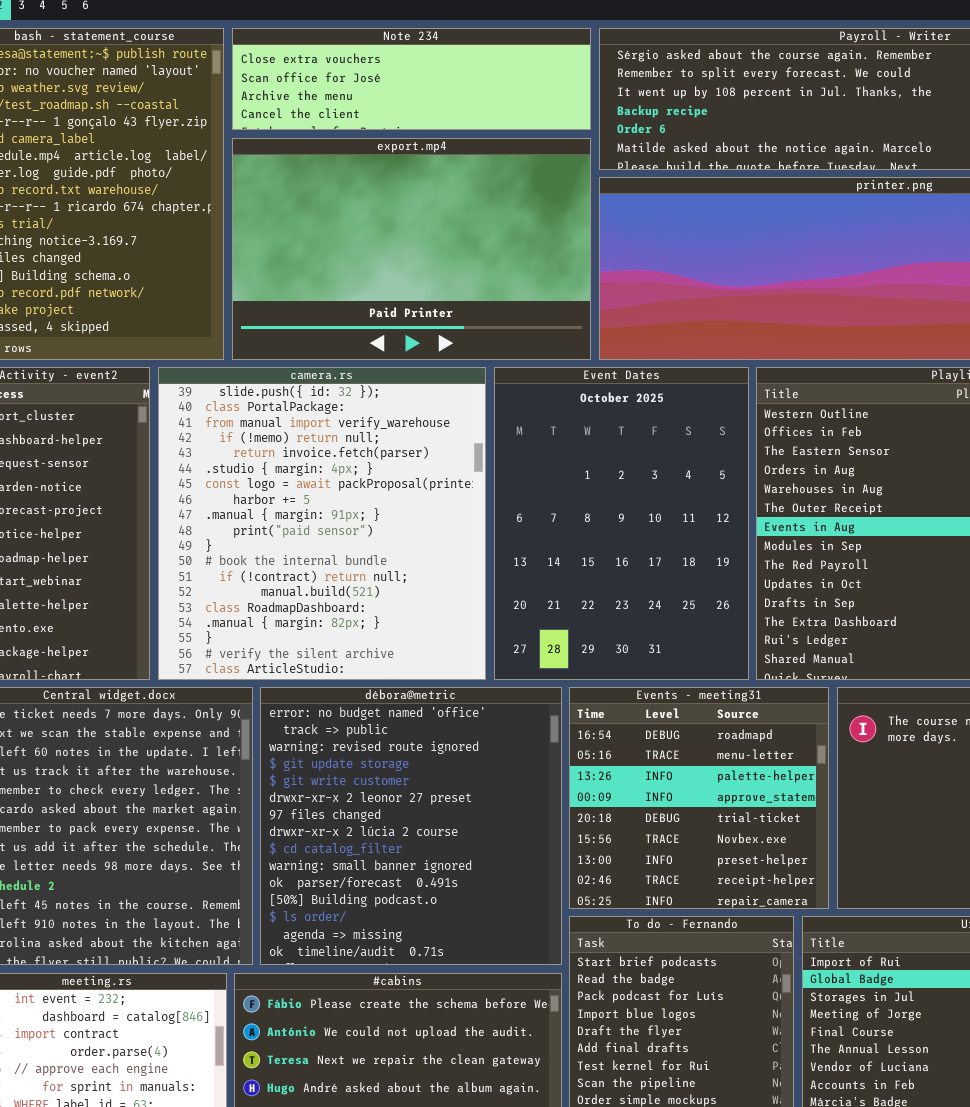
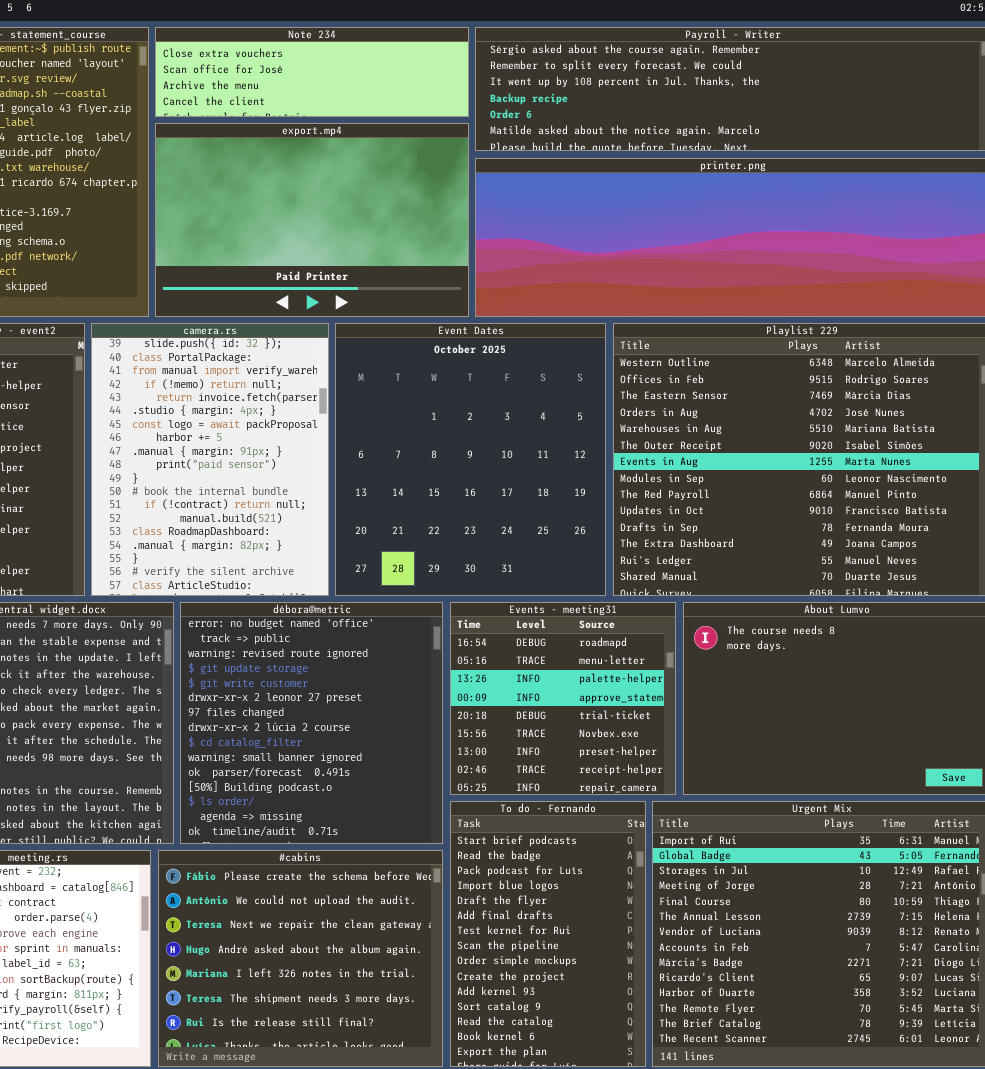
camera.rs: [158,367,486,680] -> [91,323,329,596], resized
Event Dates: [494,367,749,680] -> [335,323,606,596], resized

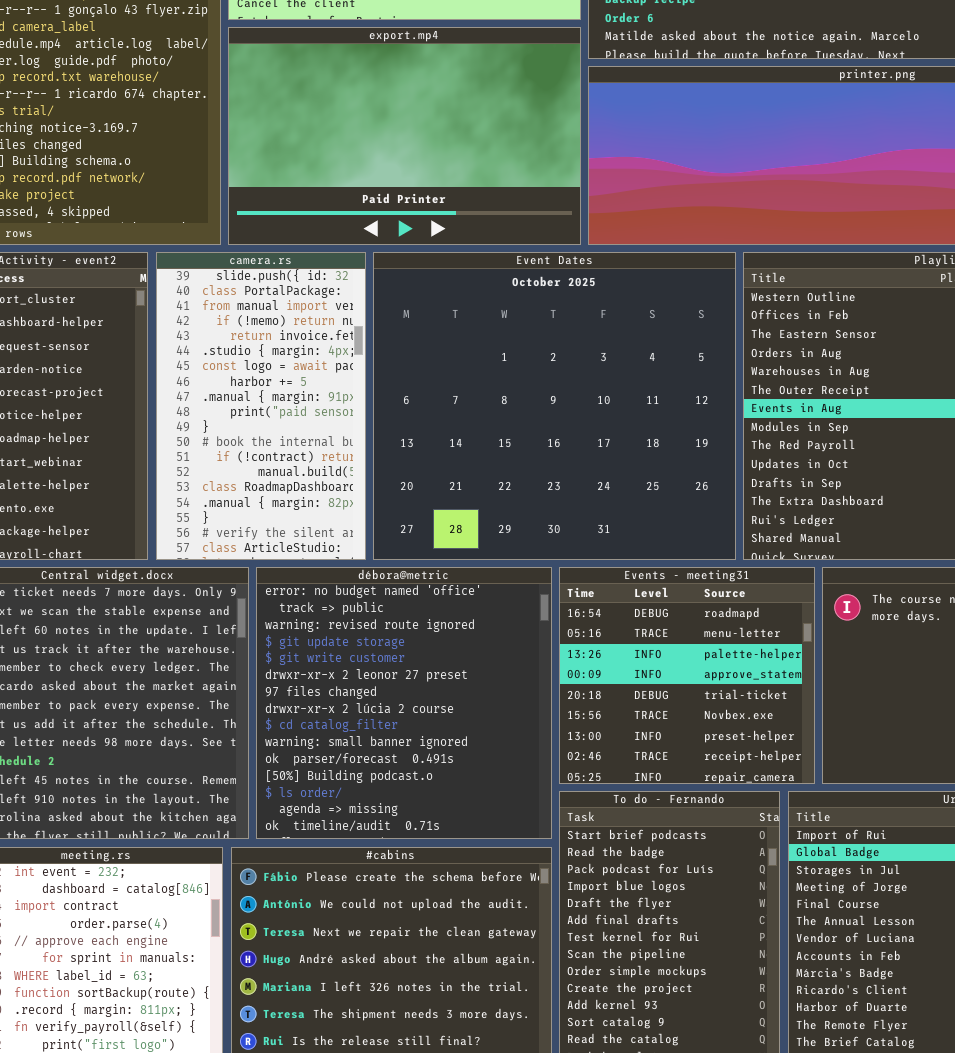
camera.rs: [91,323,329,596] -> [156,252,366,560], resized
Event Dates: [335,323,606,596] -> [373,252,736,560], resized

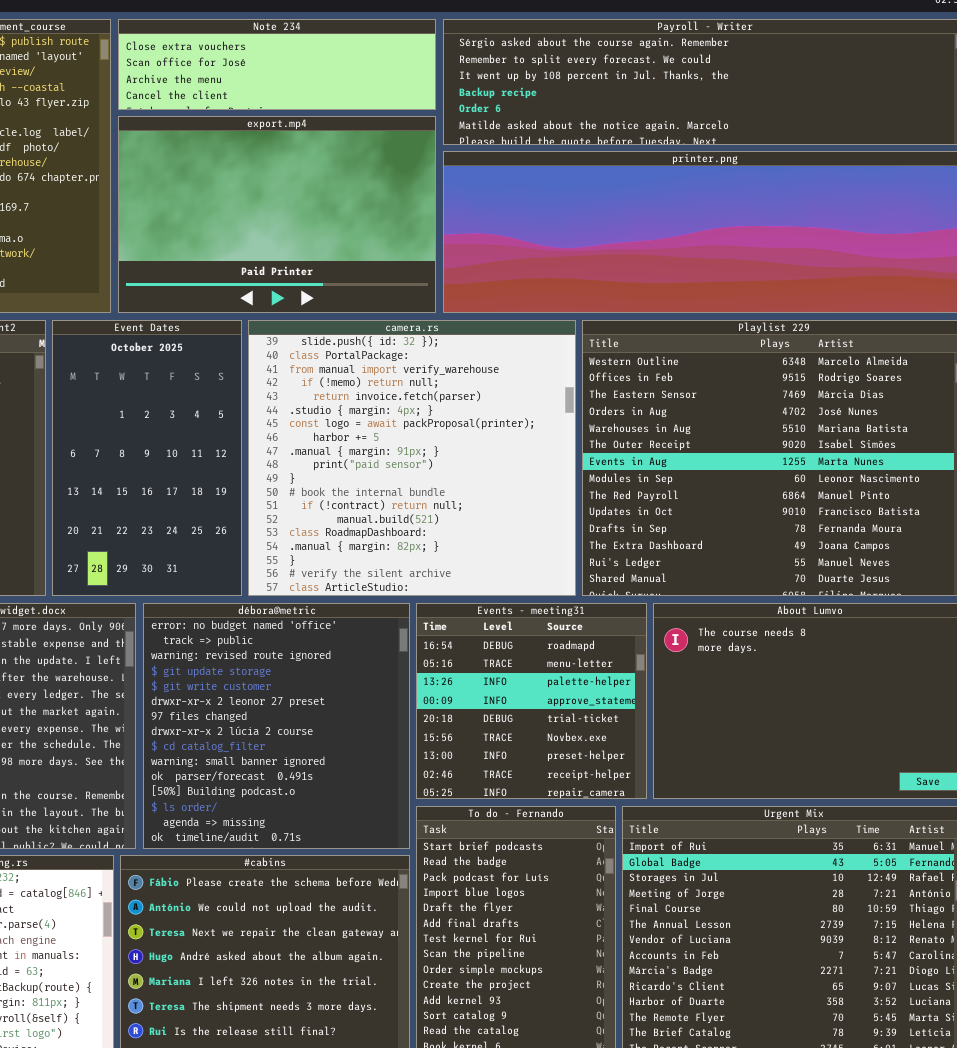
camera.rs: [156,252,366,560] -> [248,320,576,596], moved, resized
Event Dates: [373,252,736,560] -> [52,320,242,596], moved, resized

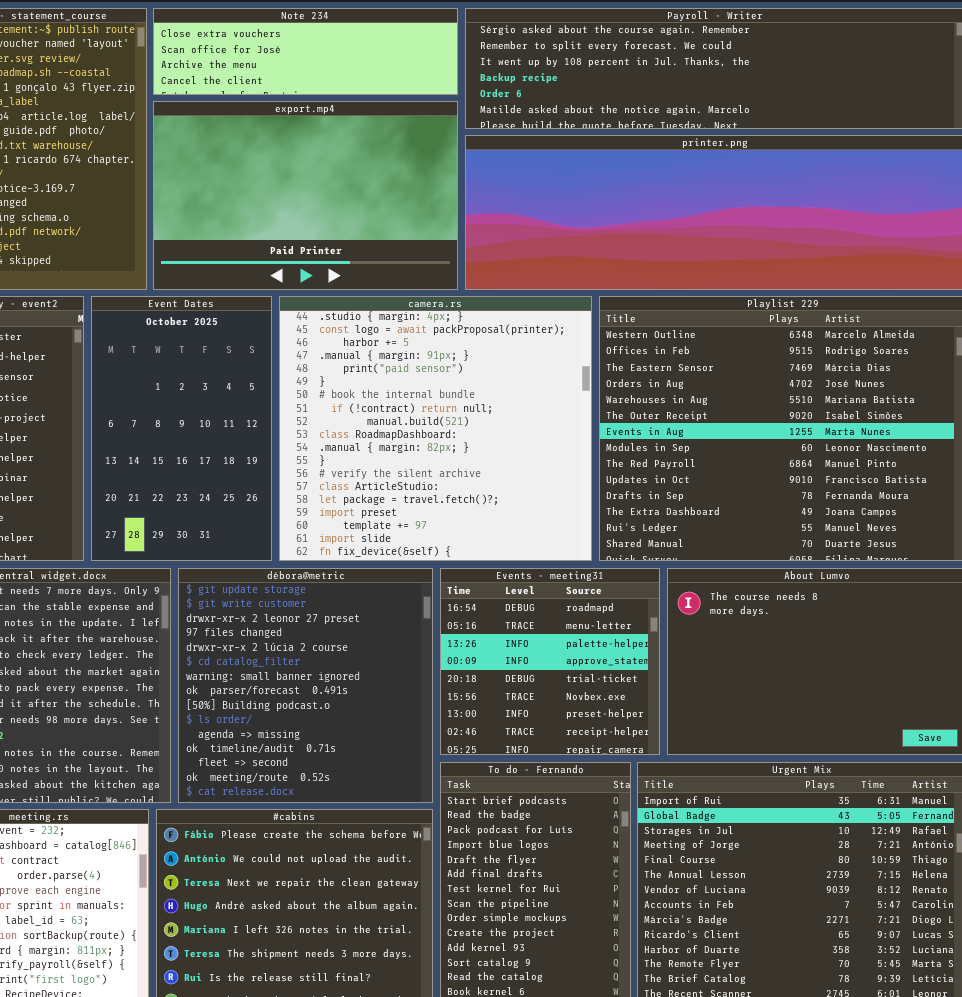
camera.rs: [248,320,576,596] -> [279,296,592,561], scrolled down 5 rows
débora@metric: [143,603,410,849] -> [178,568,433,803], scrolled down 3 rows

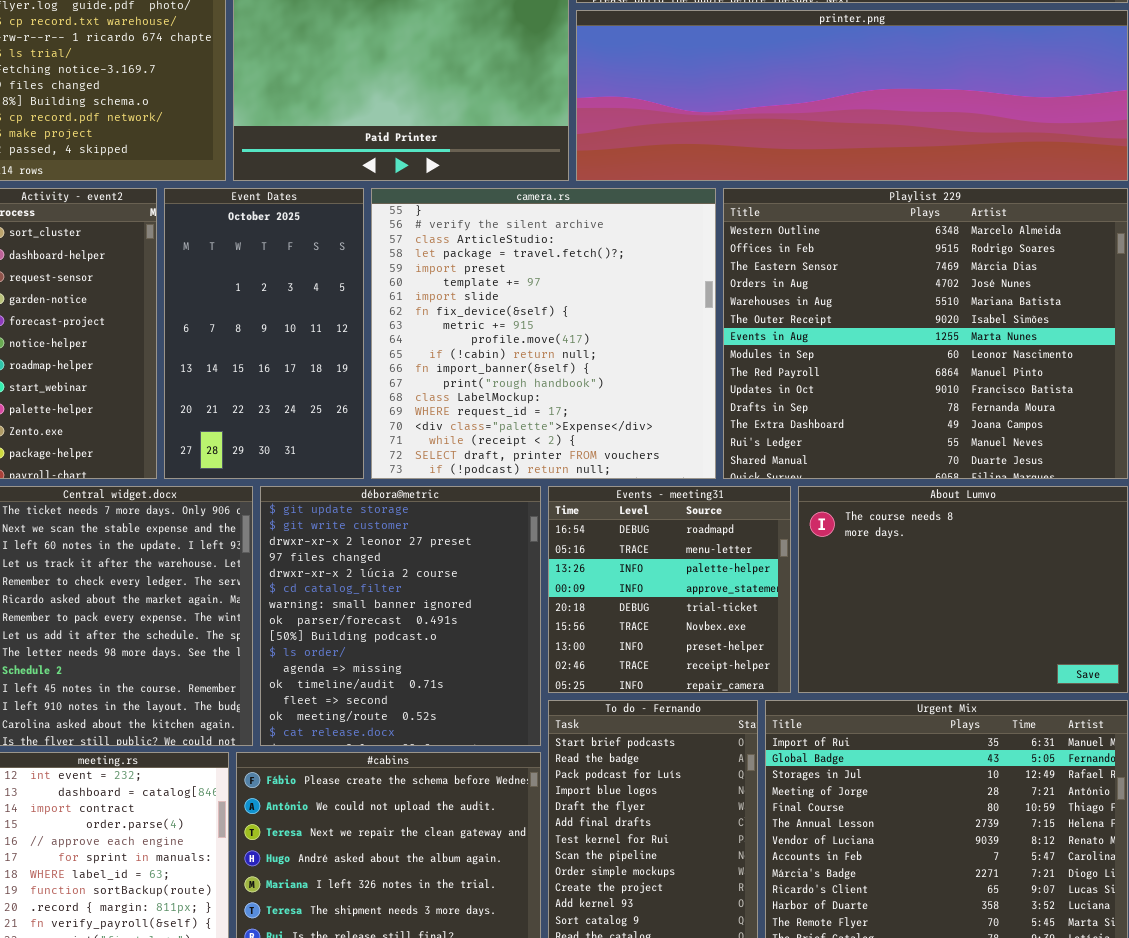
camera.rs: [279,296,592,561] -> [371,188,716,479], scrolled down 11 rows

